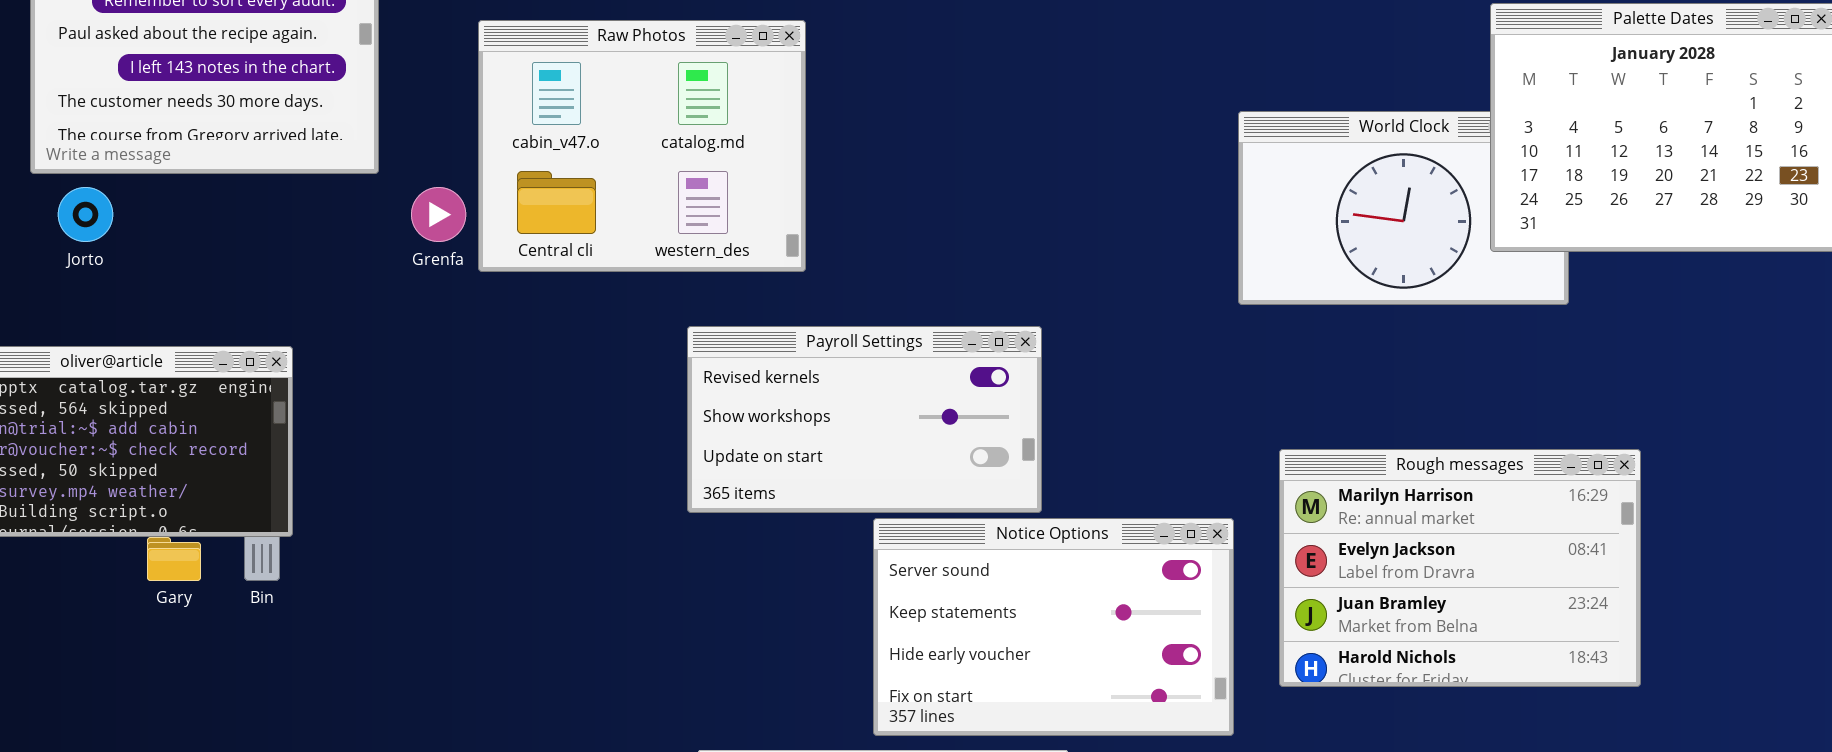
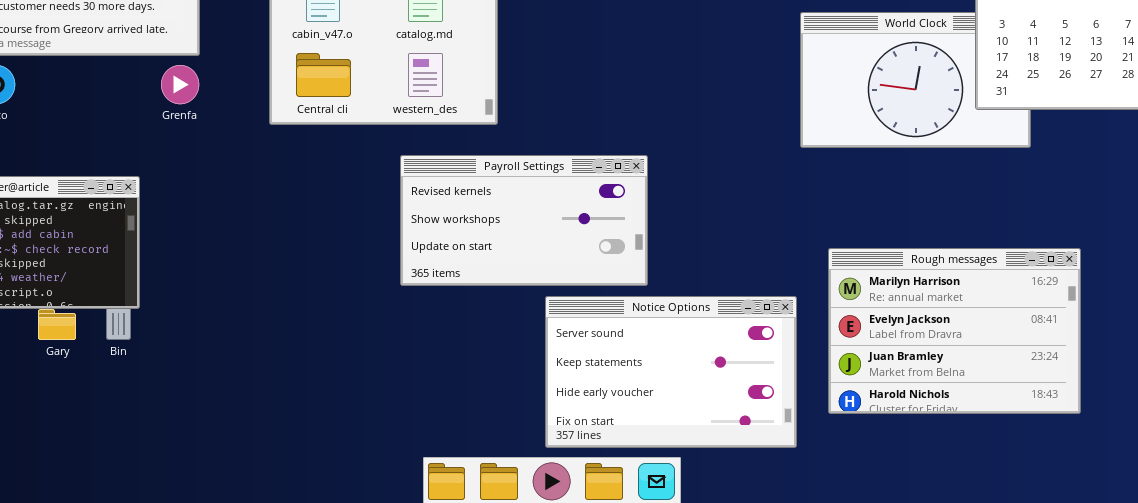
Grenfa: [411,187,466,242] -> [161,65,199,104], moved
Payroll Settings: [687,326,1042,513] -> [400,155,648,286], moved

